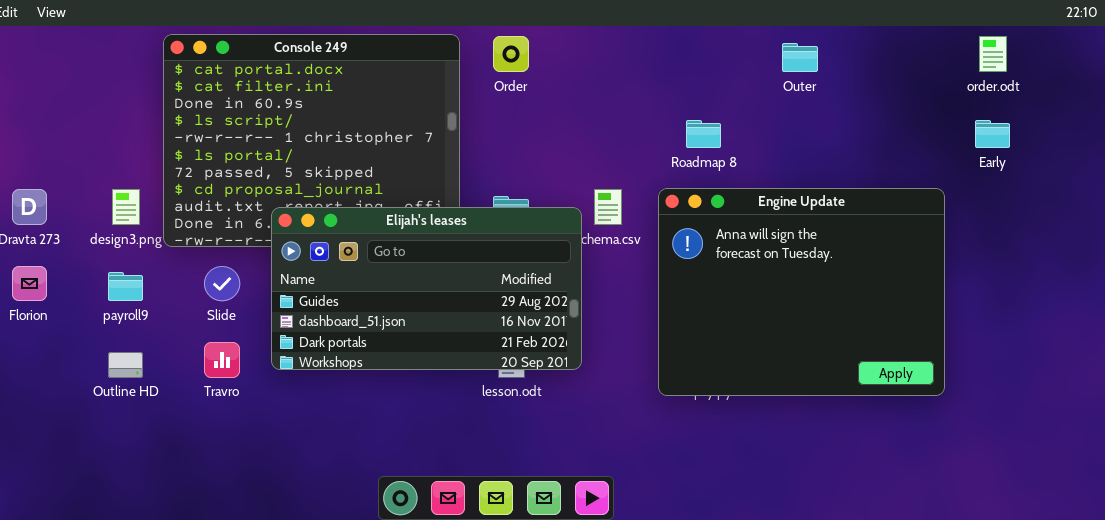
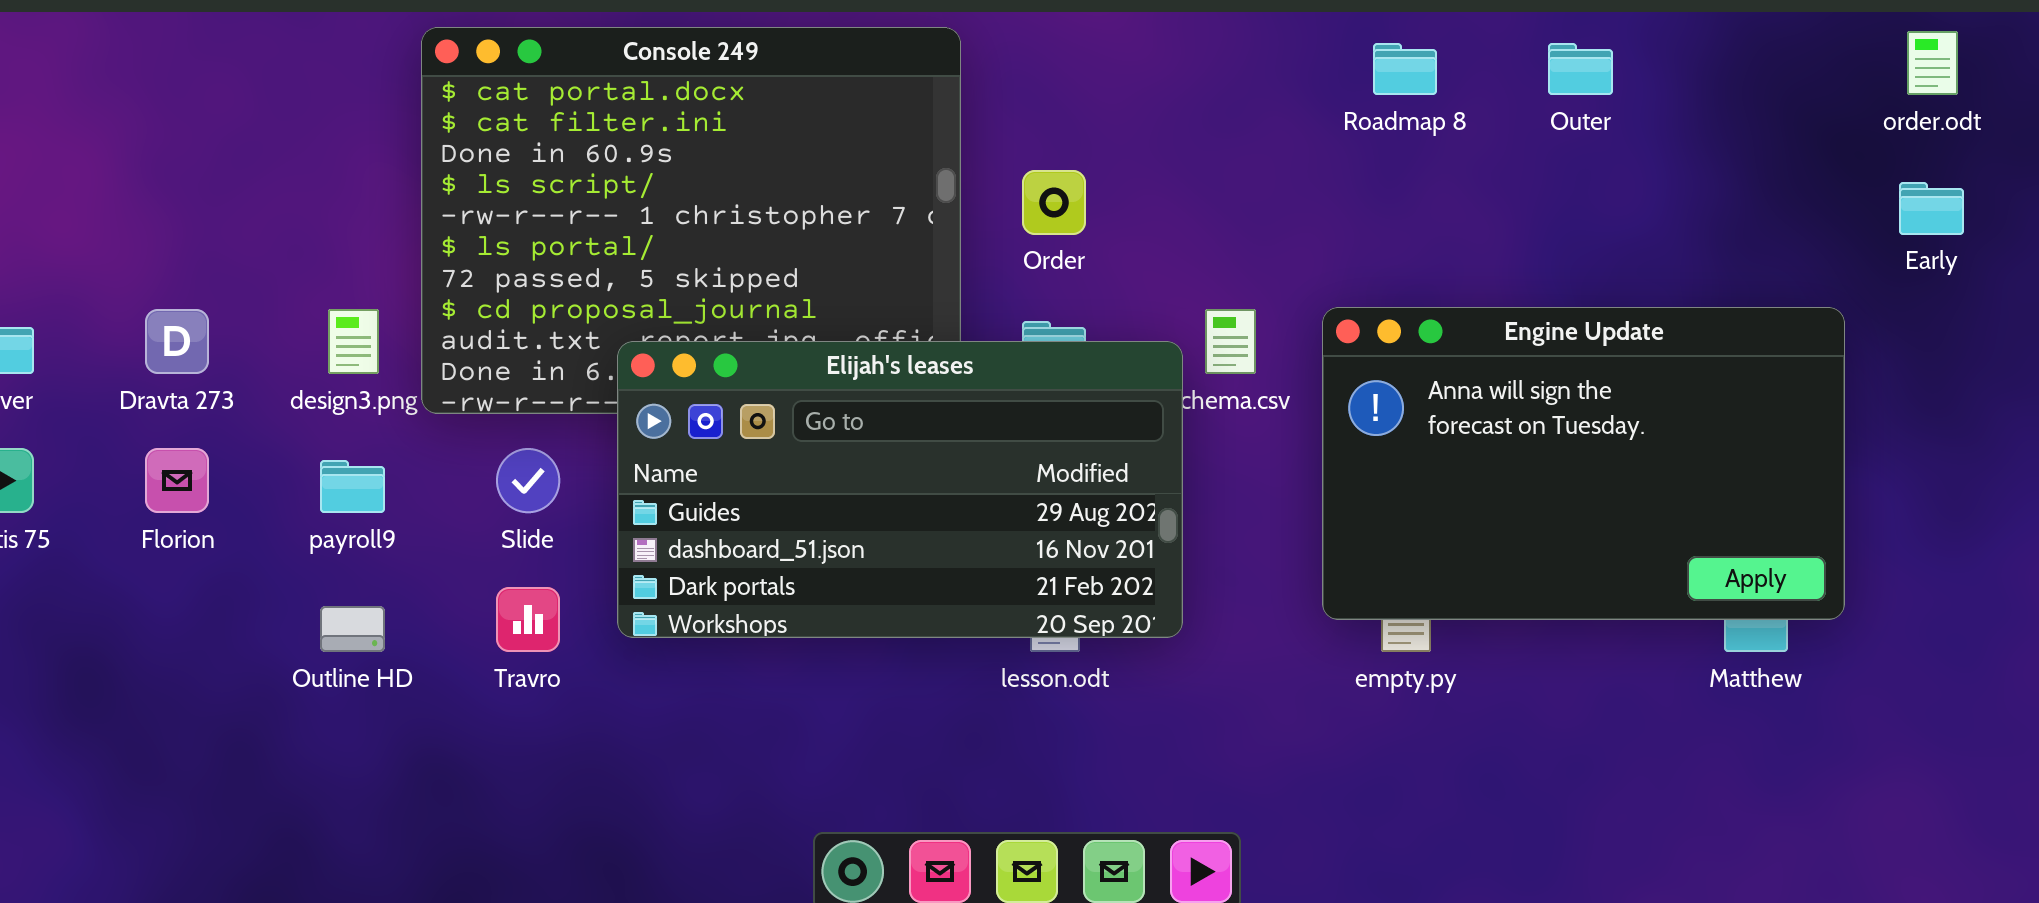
Order: [493,36,529,72] -> [1022,170,1086,235], moved
Roadmap 8: [686,120,721,148] -> [1373,43,1437,95], moved
Engine Update: [658,188,945,396] -> [1322,307,1845,620], resized

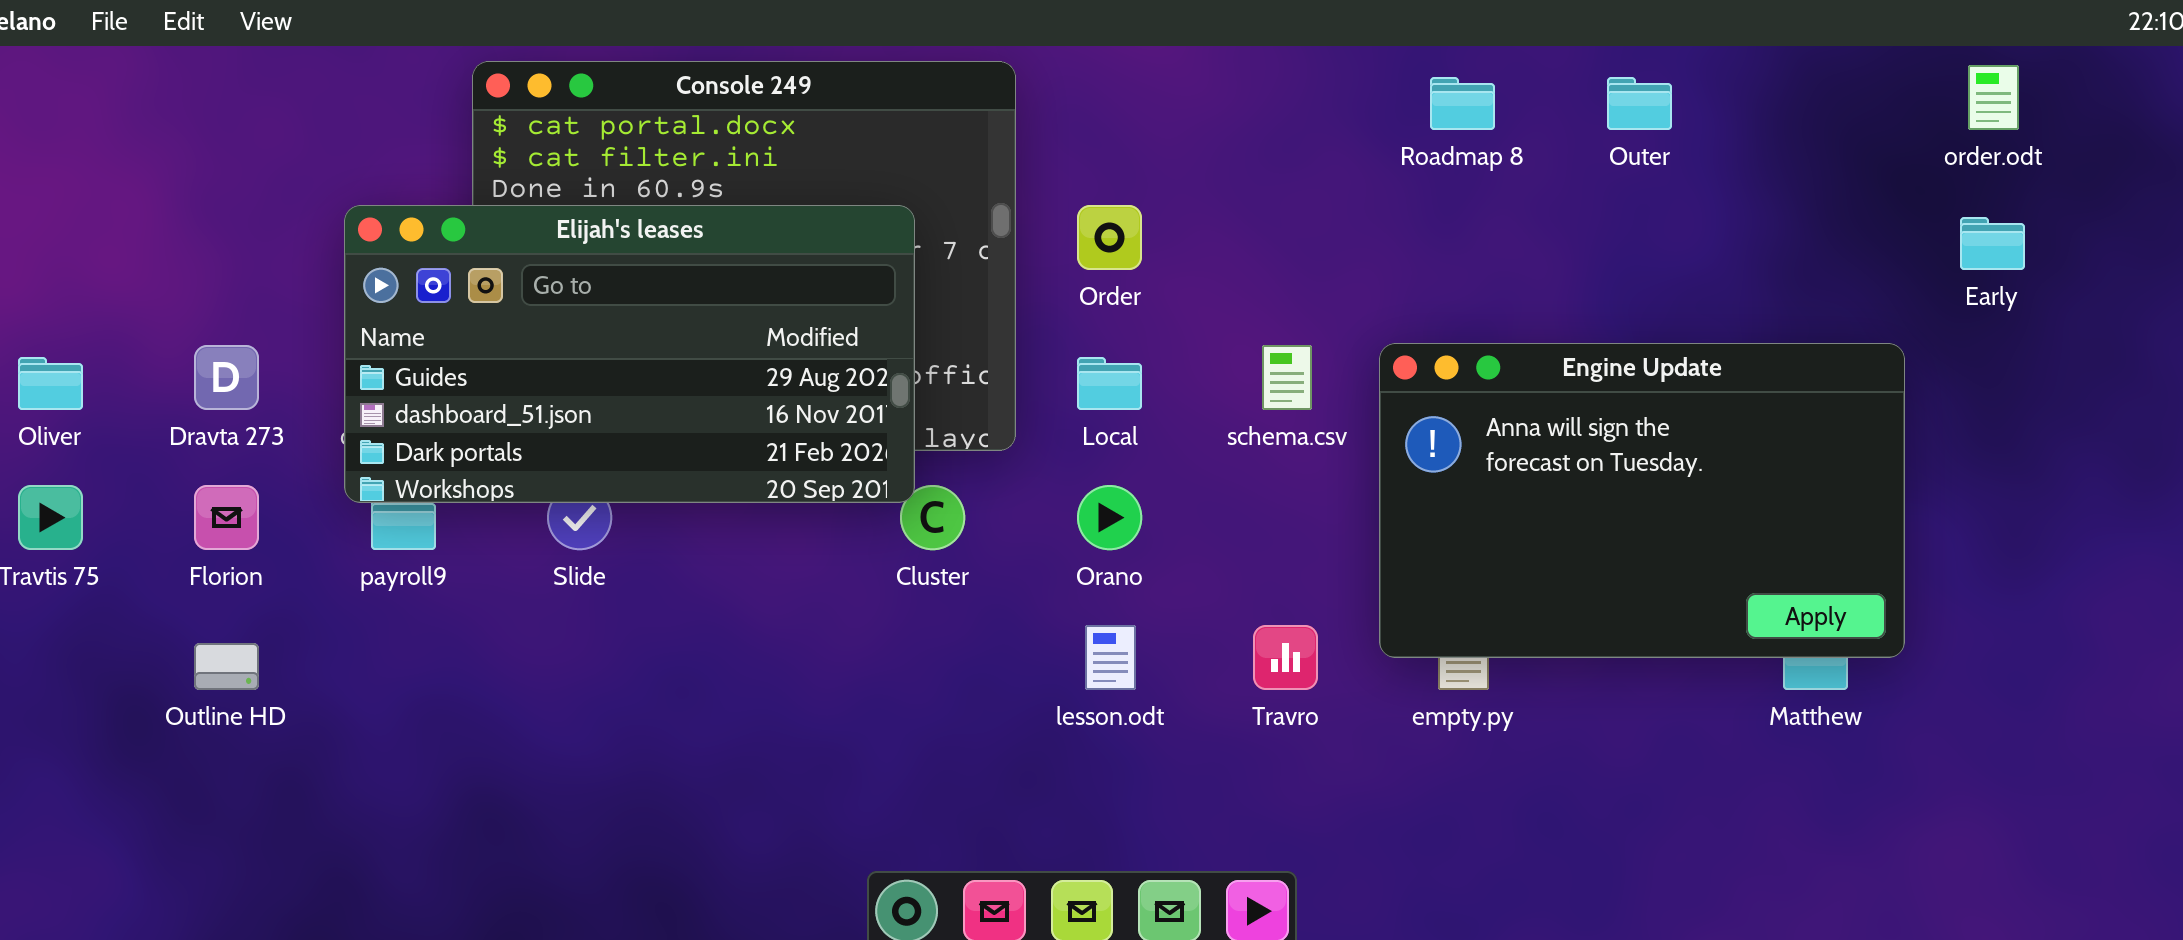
Elijah's leases: [617,341,1183,638] -> [344,205,915,503], moved
Travro: [496,587,560,652] -> [1253,625,1318,690], moved
Outline HD: [320,606,385,652] -> [194,643,259,690], moved

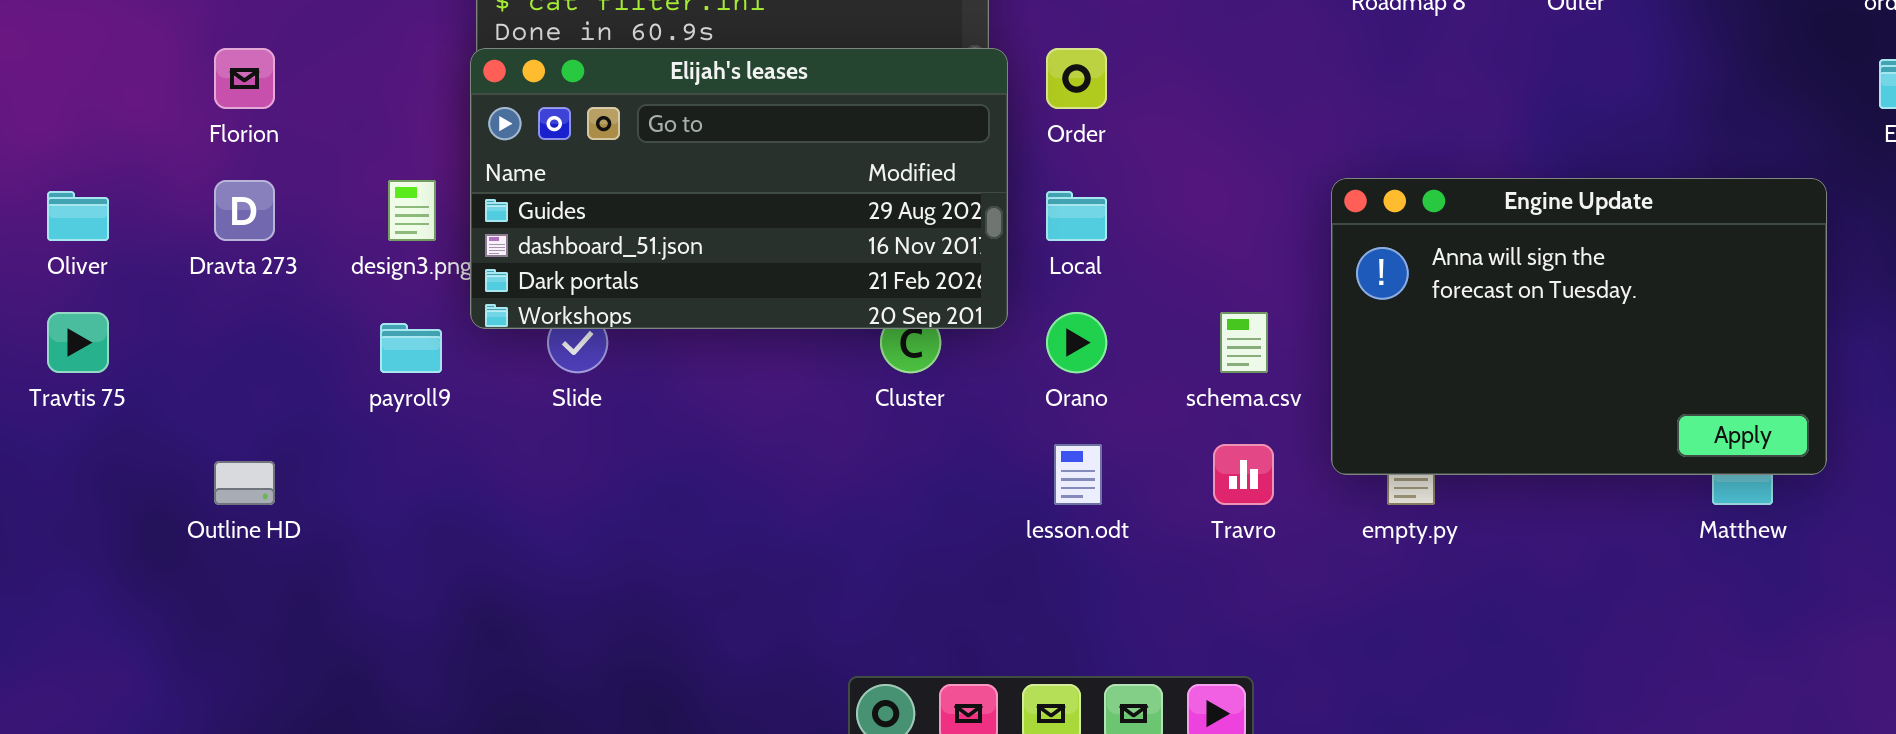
Elijah's leases: [344,205,915,503] -> [470,48,1008,329], moved
schema.csv: [1262,345,1312,410] -> [1220,312,1268,373], moved
Florion: [194,485,259,550] -> [214,48,275,109], moved

